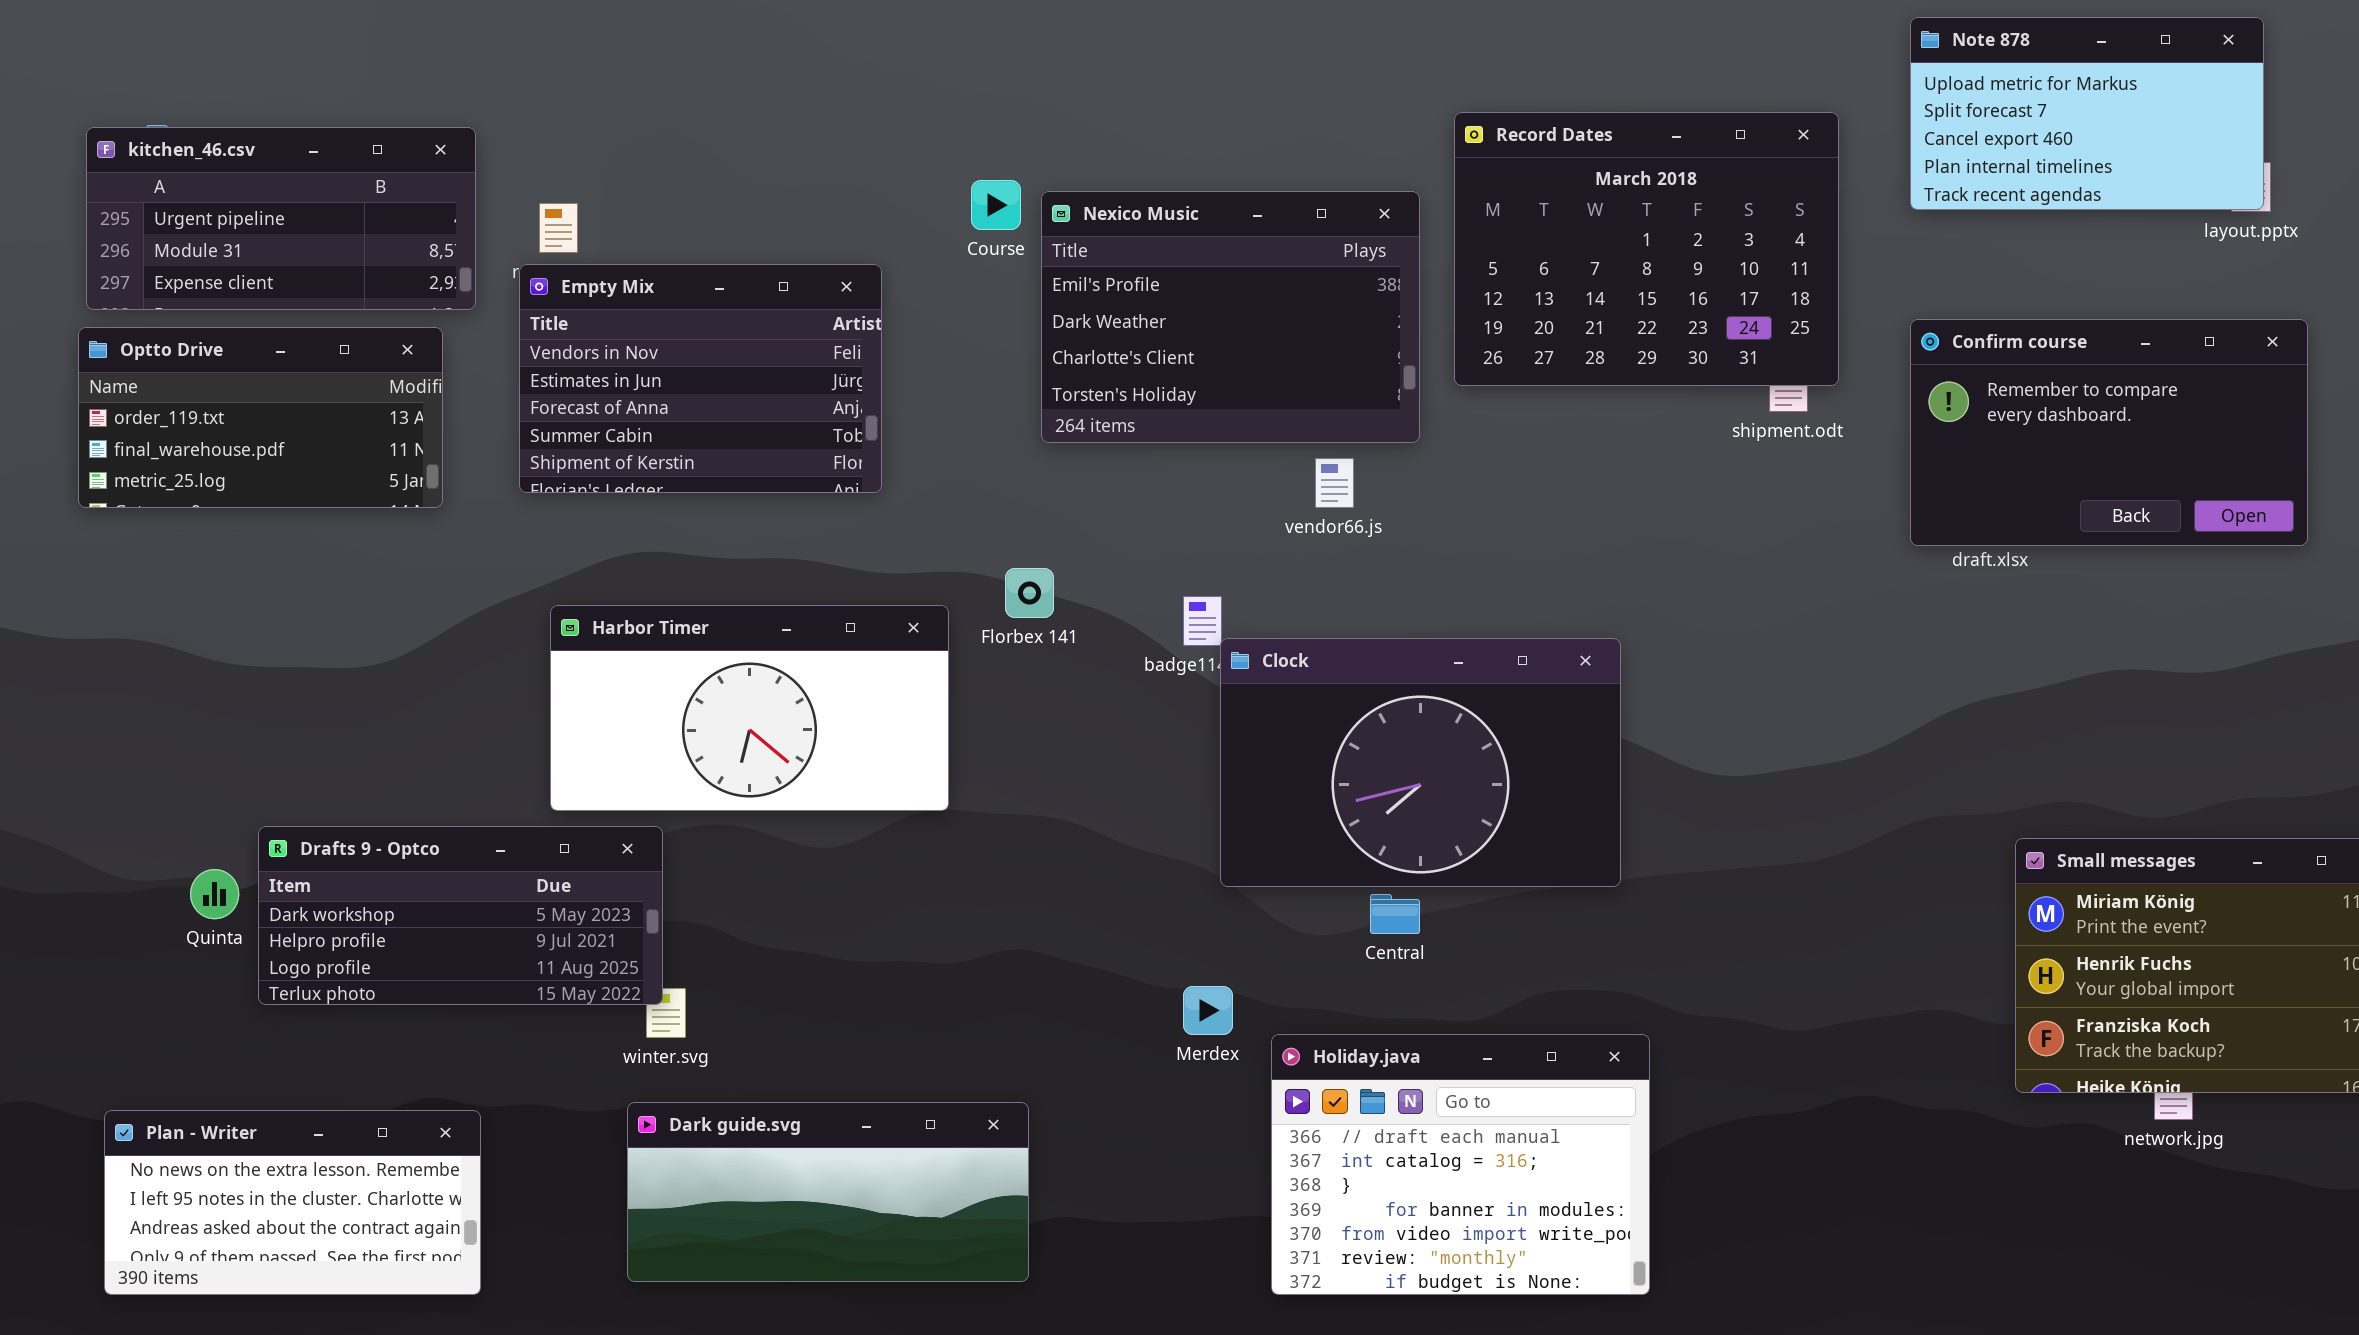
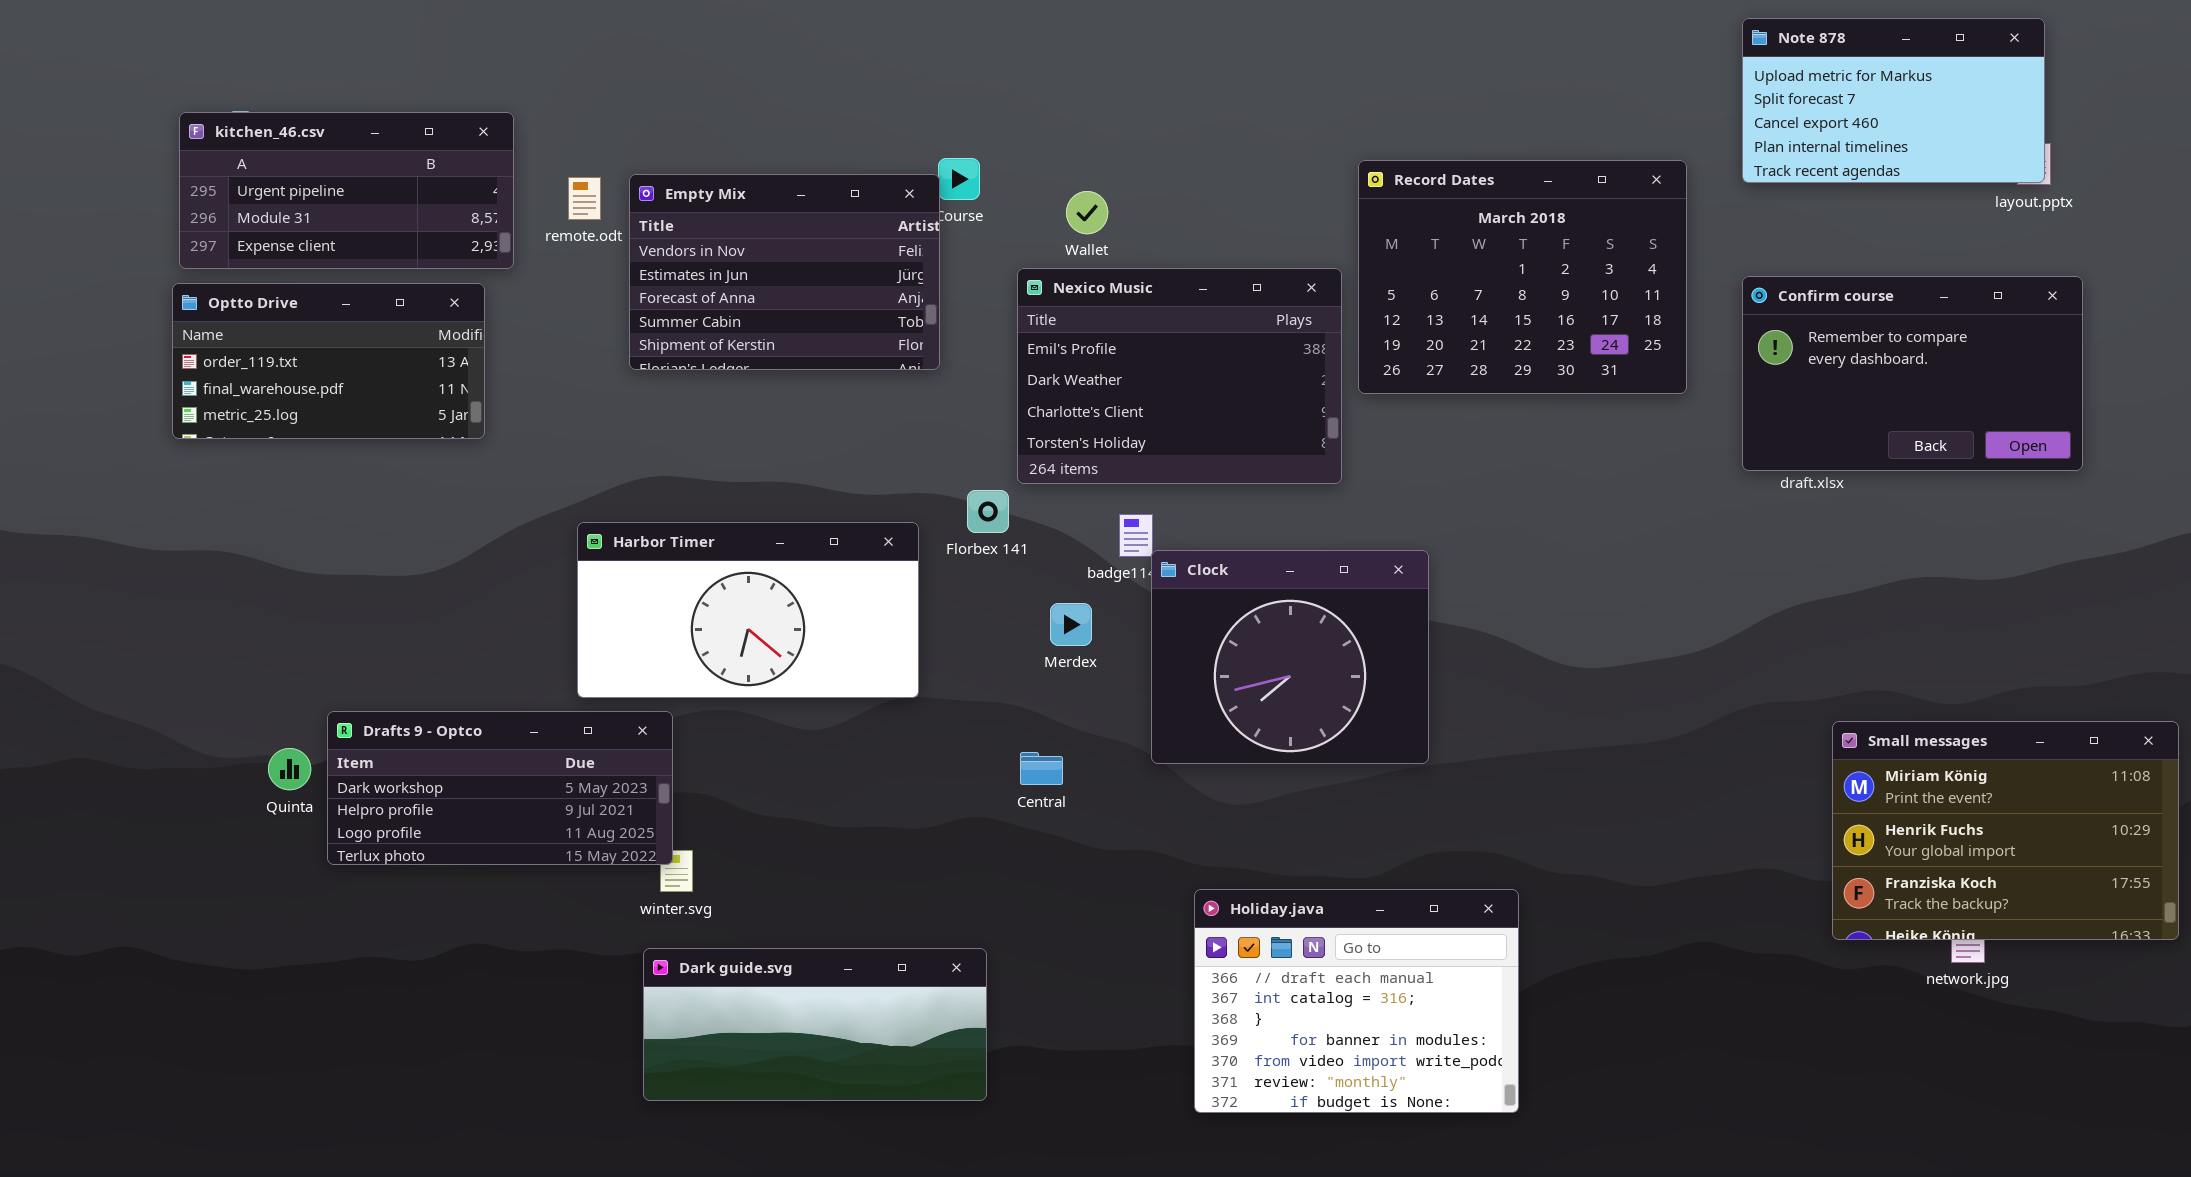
Record Dates: [1454,112,1839,386] -> [1358,160,1687,394], moved
Nexico Music: [1041,191,1420,443] -> [1017,268,1342,484], moved
Empty Mix: [519,264,882,493] -> [629,174,940,370], moved
Clock: [1220,638,1621,887] -> [1151,550,1429,764], resized
Central: [1370,894,1420,934] -> [1020,752,1063,785], moved
Merdex: [1183,986,1233,1035] -> [1050,603,1092,646], moved
Plan - Writer: [104,1110,481,1295] -> none, closed

